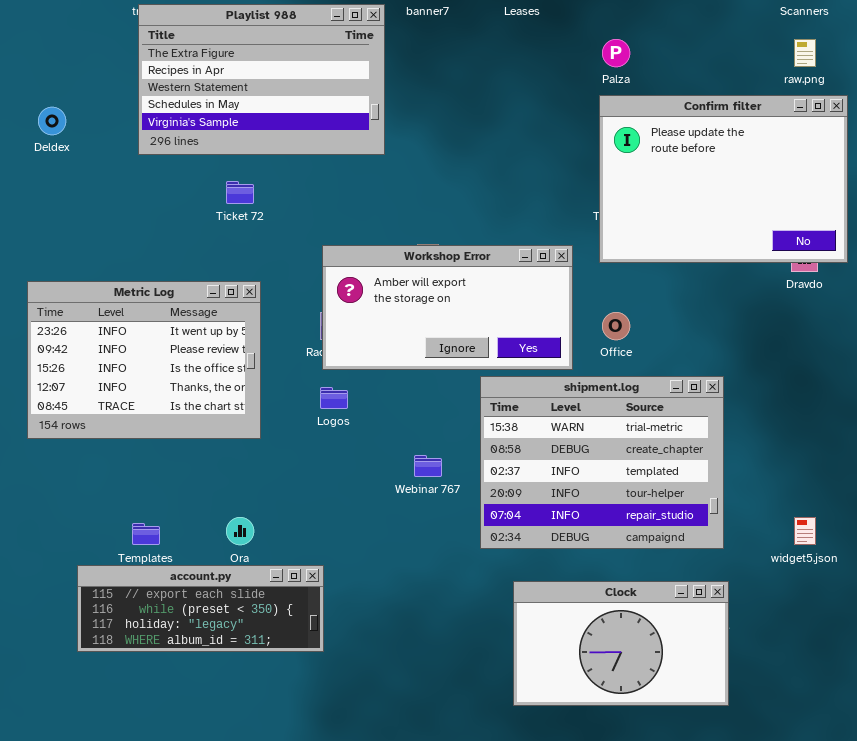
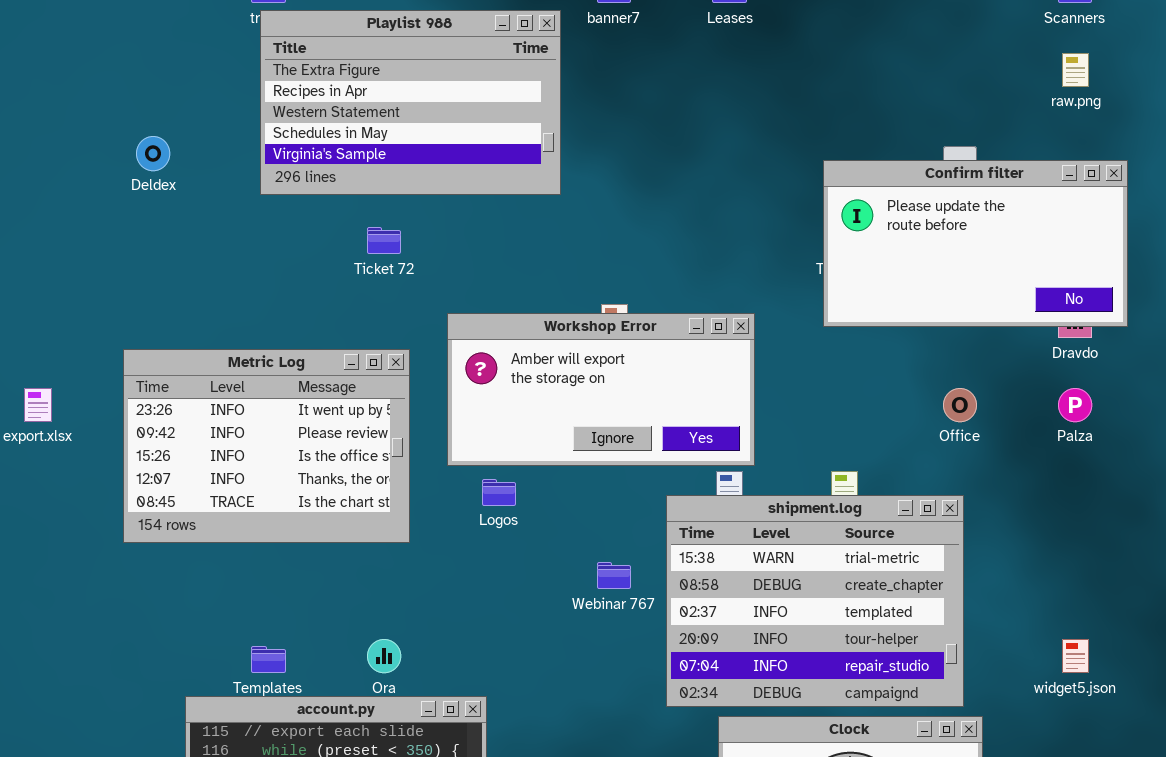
Palza: [602,39,630,67] -> [1058,388,1092,422], moved
Confirm filter: [599,95,848,263] -> [823,160,1128,327], resized
Workshop Error: [322,245,573,370] -> [447,313,755,466], moved
Office: [602,312,630,340] -> [943,388,977,422], moved
shipment.log: [480,376,724,549] -> [666,495,964,707], moved

